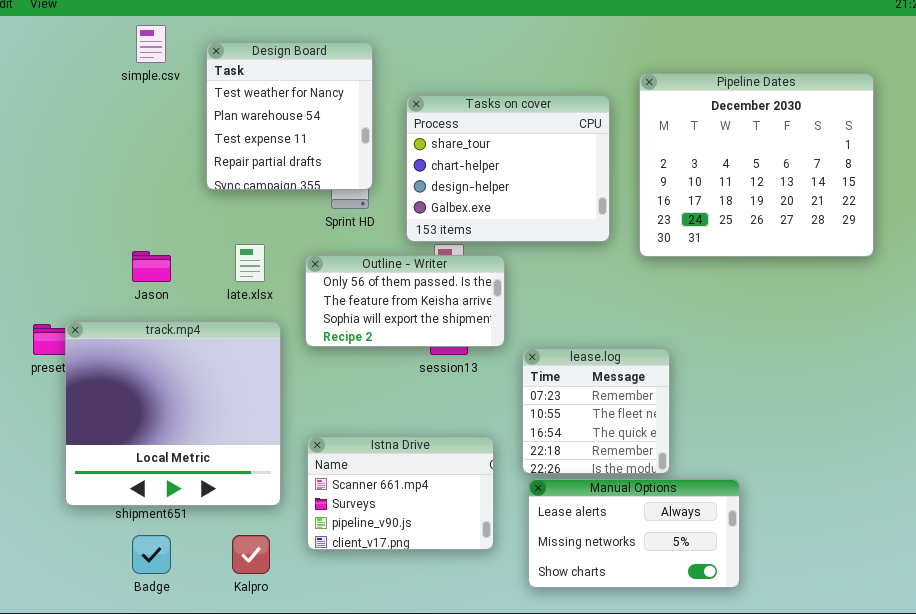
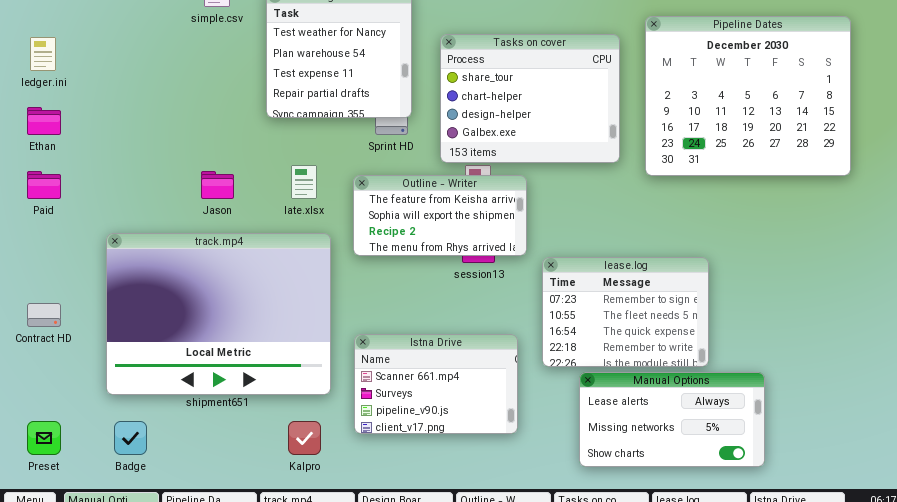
Outline - Writer: [305,255,505,347] -> [353,175,527,256], scrolled down 1 row
track.mp4: [65,321,281,506] -> [106,233,331,395], resized
lease.log: [522,348,670,474] -> [542,257,709,367], resized
Manual Options: [528,479,740,588] -> [579,372,765,467], moved
Badge: [132,535,171,574] -> [114,421,147,455], moved

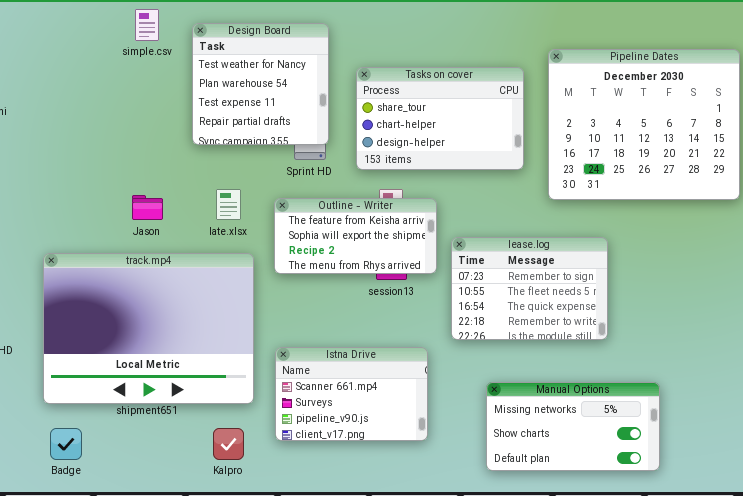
Tasks on cover: [440,34,620,163] -> [356,67,524,170], resized
lease.log: [542,257,709,367] -> [451,237,608,340], moved
Manual Options: [579,372,765,467] -> [486,382,660,471], scrolled down 1 row

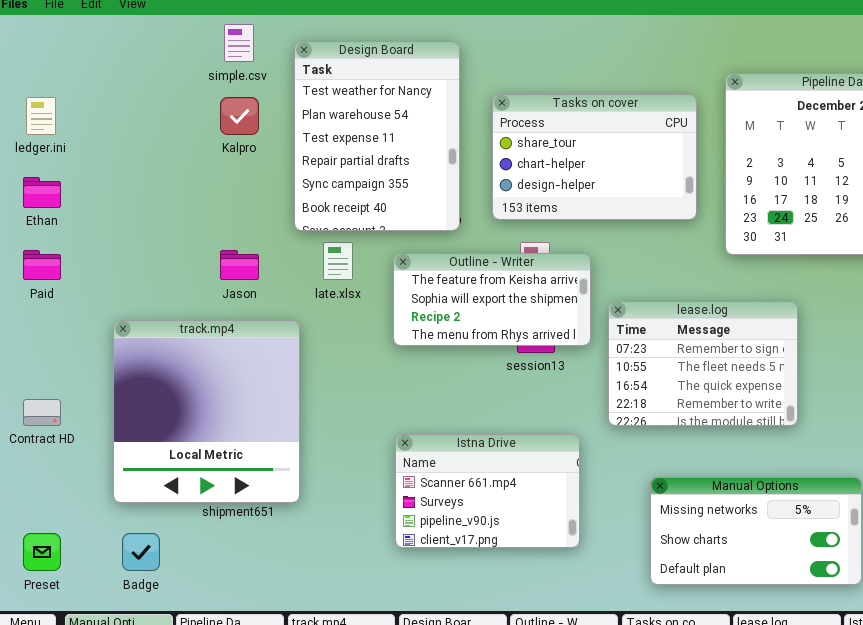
Design Board: [192,23,329,145] -> [294,41,460,231], resized
track.mp4: [43,253,254,404] -> [113,320,300,503], resized
Kalpro: [213,428,244,460] -> [220,97,259,135], moved

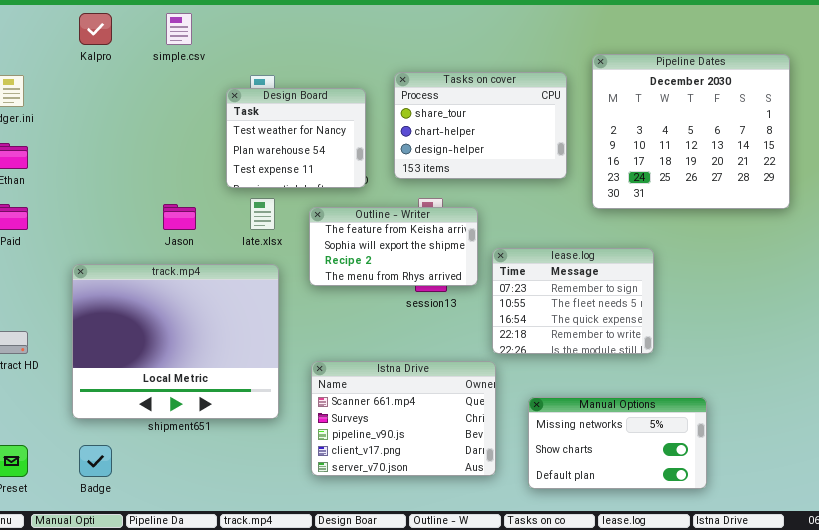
Design Board: [294,41,460,231] -> [226,88,366,188], resized
Kalpro: [220,97,259,135] -> [79,13,112,45], moved
track.mp4: [113,320,300,503] -> [72,264,279,419], resized
Istna Drive: [395,434,580,548] -> [311,361,496,476], resized

